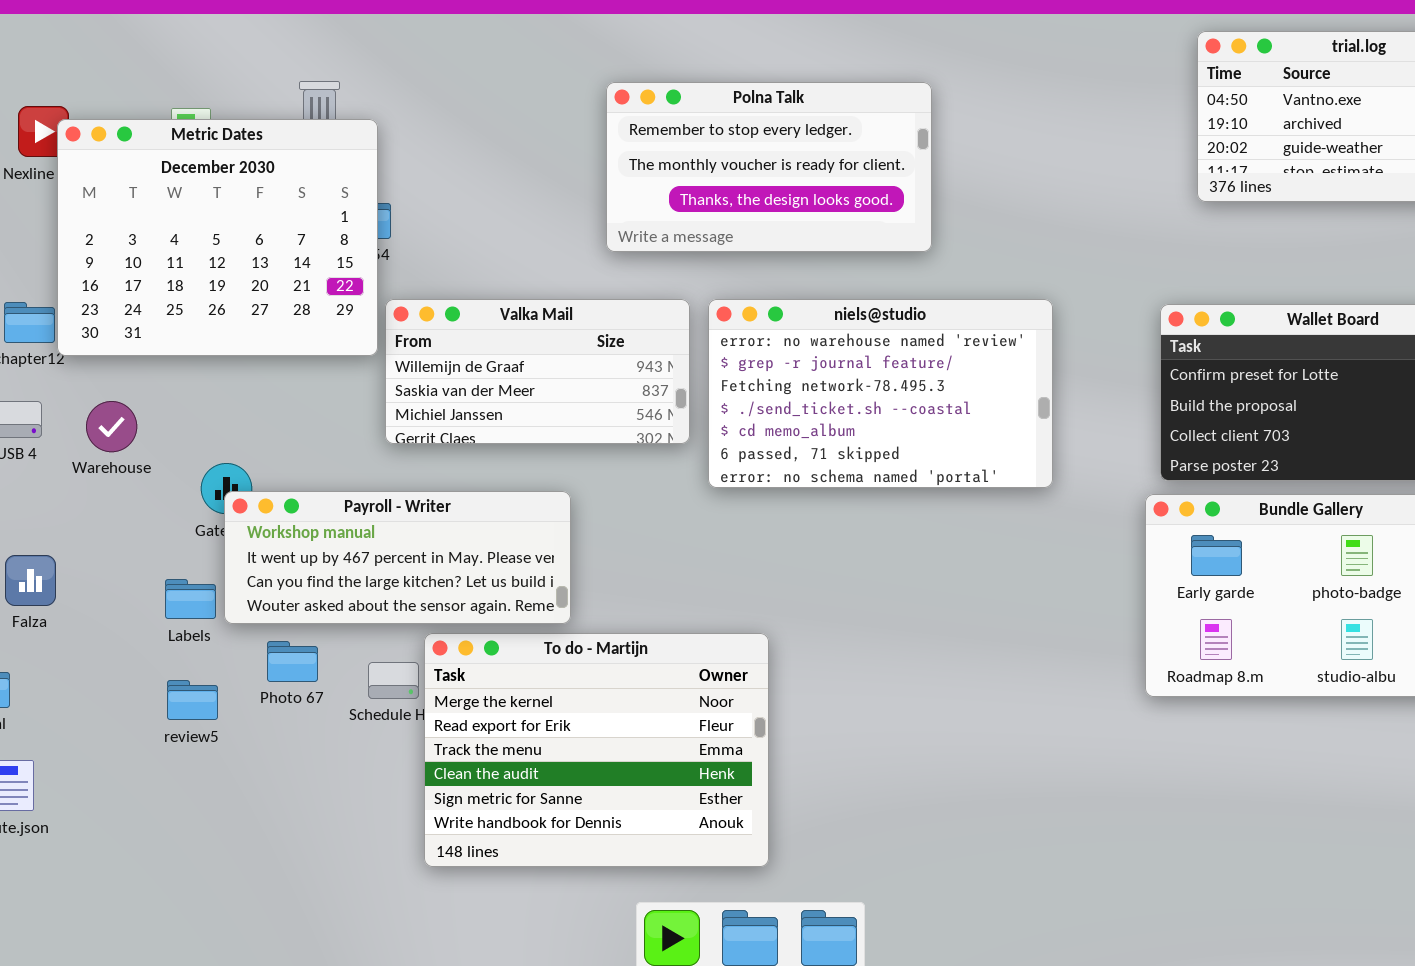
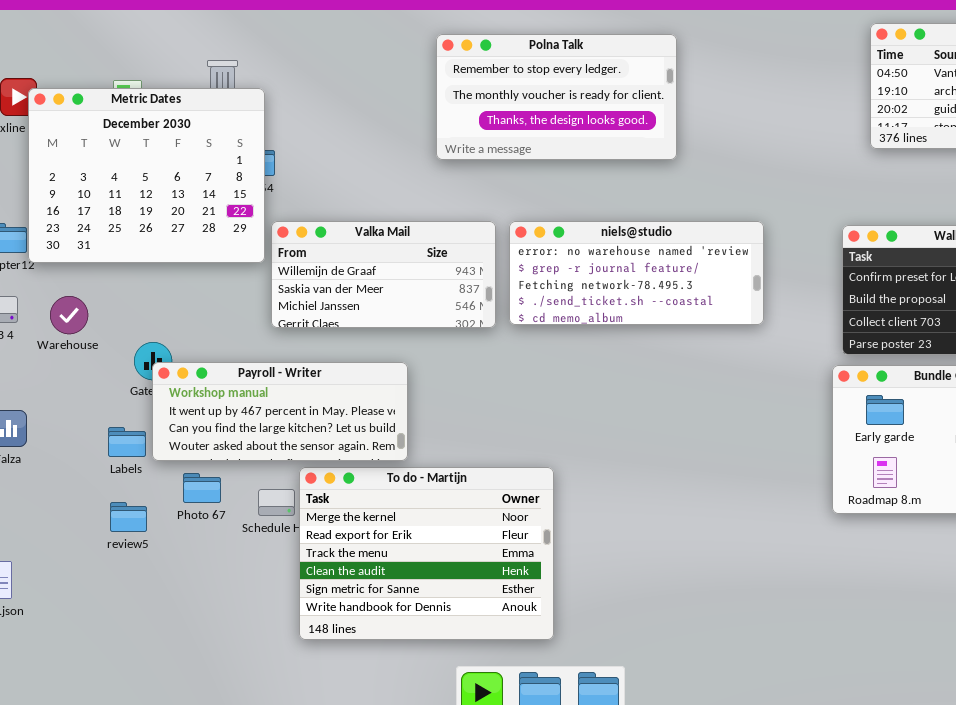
Polna Talk: [606,82,932,252] -> [436,34,677,160], moved
niels@studio: [708,299,1053,488] -> [509,221,764,325], resized

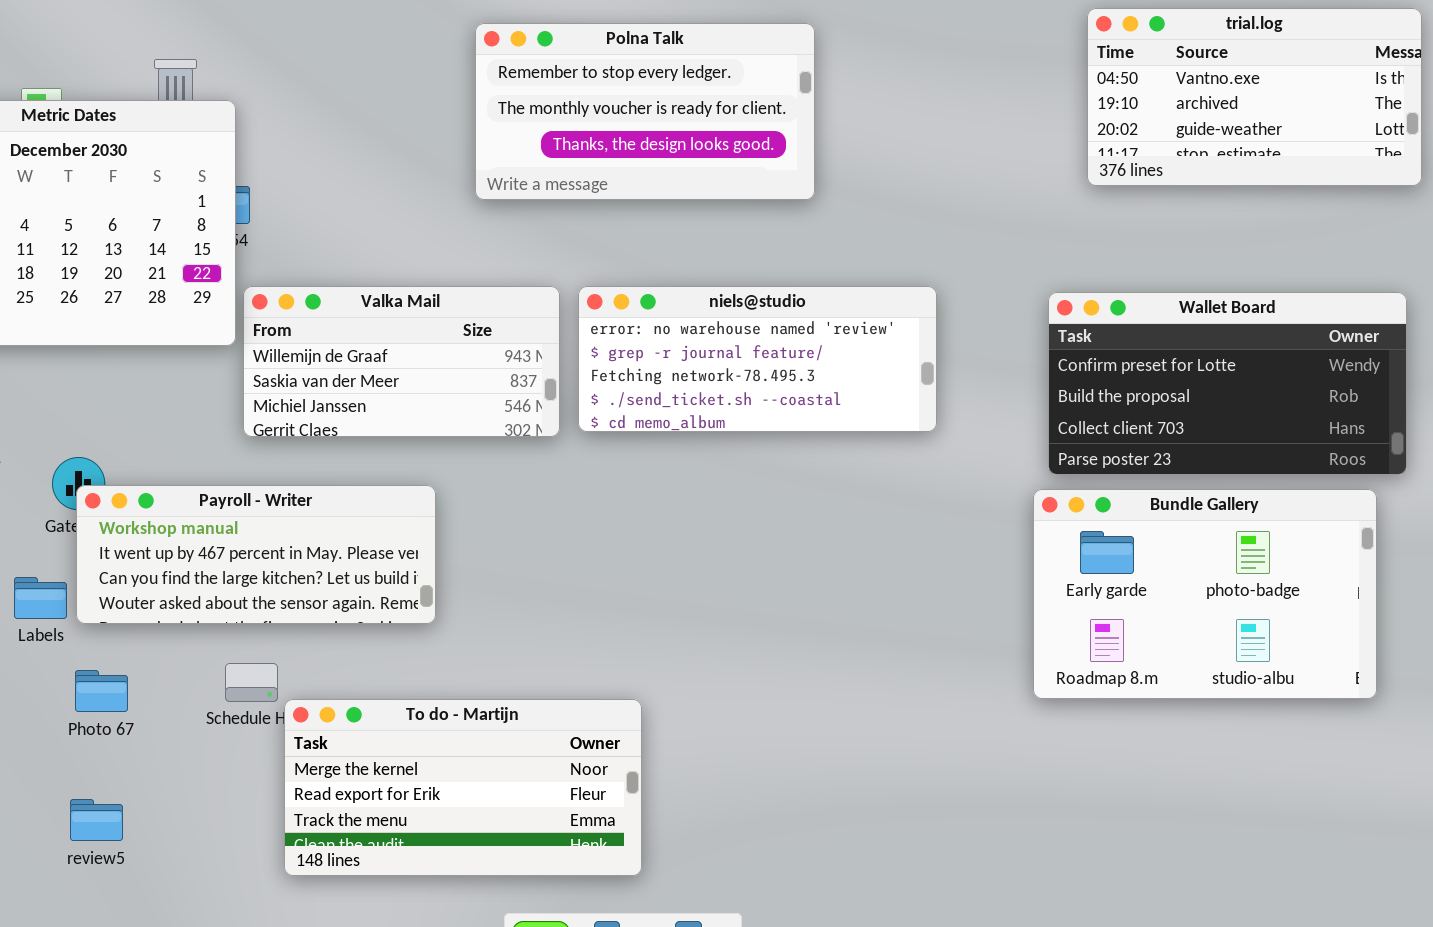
To do - Martijn: [299,467,554,640] -> [284,699,642,876], resized
Photo 67: [183,473,221,503] -> [75,670,128,712], moved
review5: [110,502,147,532] -> [70,799,123,841], moved

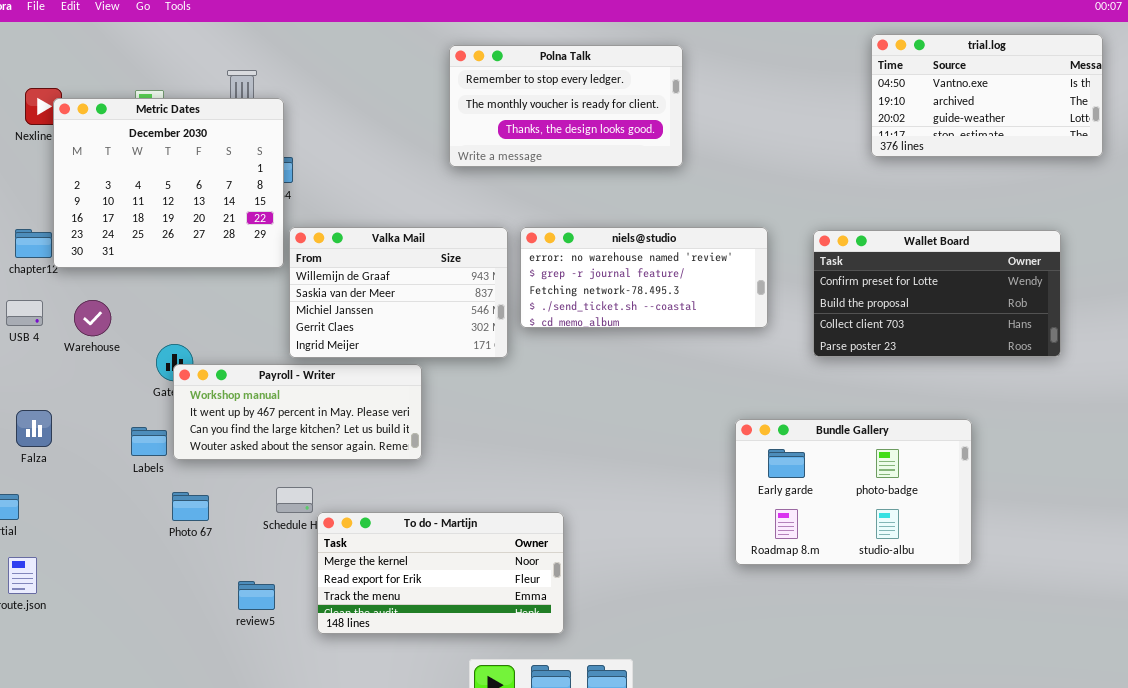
Valka Mail: [243,286,560,437] -> [289,227,508,358], resized
Wallet Board: [1048,292,1407,475] -> [813,230,1061,357], moved
Bundle Gallery: [1033,489,1377,699] -> [735,419,972,565], moved
review5: [70,799,123,841] -> [238,581,275,610], moved

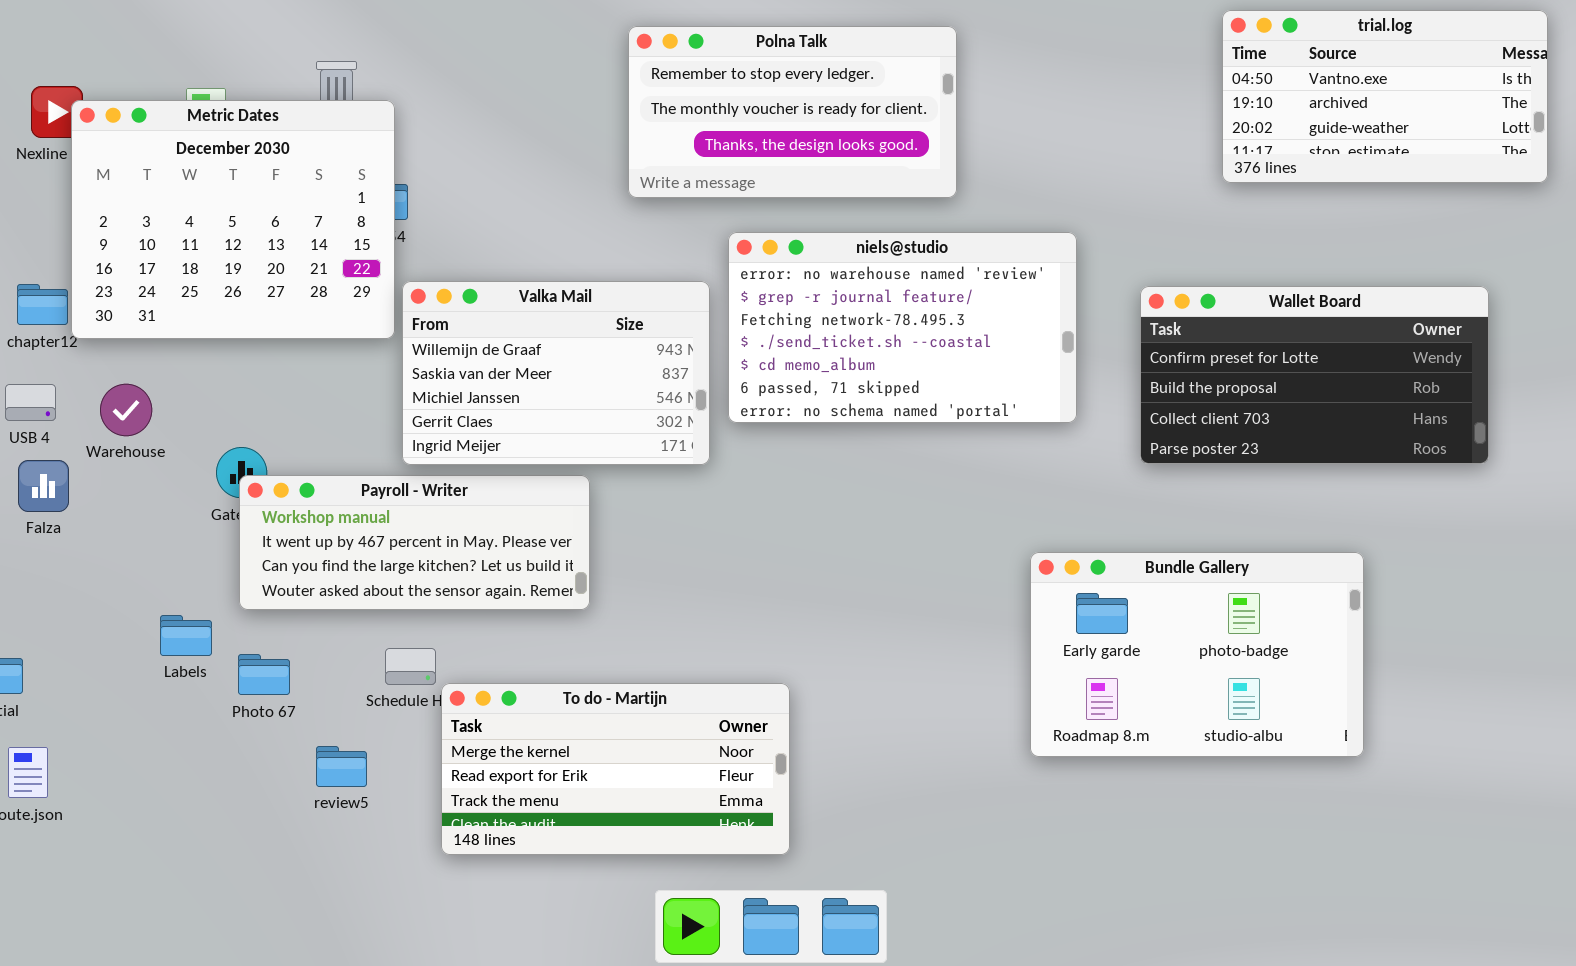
niels@studio: [520,227,768,328] -> [728,232,1077,423], resized
Falza: [16,410,52,447] -> [18,460,69,512], moved
Labels: [131,427,167,456] -> [160,615,212,656], moved
review5: [238,581,275,610] -> [316,746,367,787], moved

